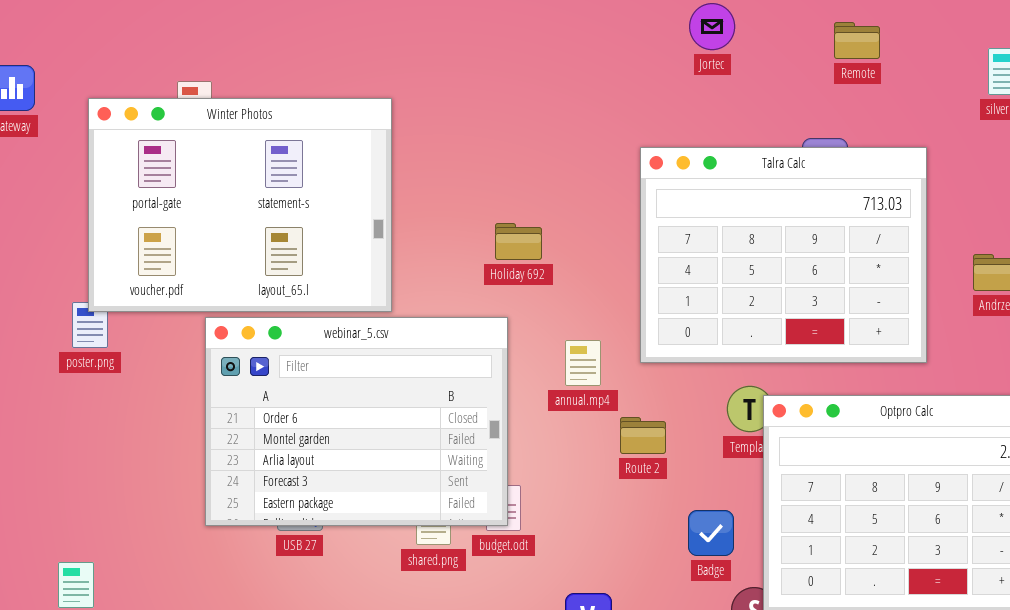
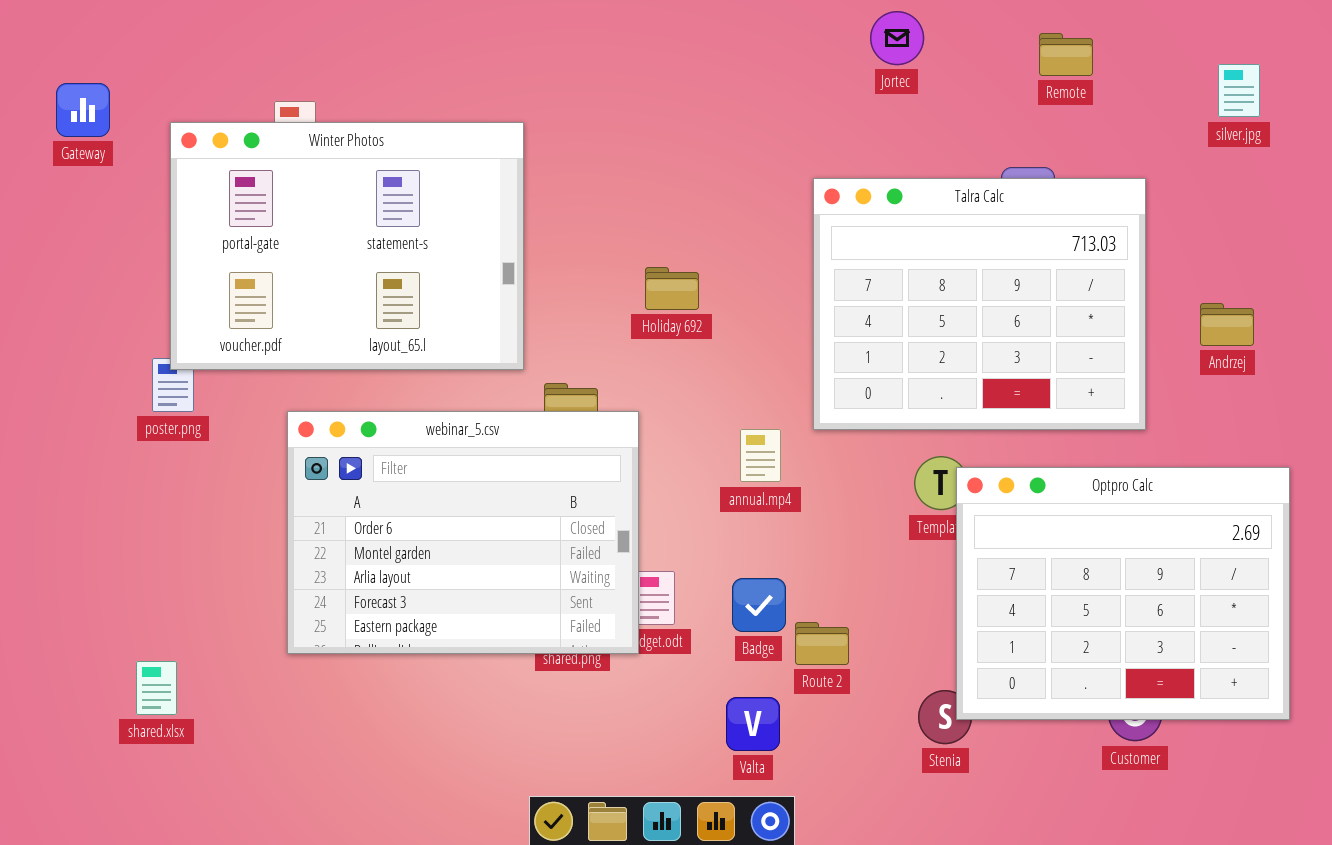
webinar_5.csv: [205,317,508,526] -> [287,411,639,654], moved
annual.mp4: [565,340,601,386] -> [740,429,781,482], moved
Route 2: [620,417,666,454] -> [795,622,849,665], moved
Badge: [688,510,734,556] -> [732,578,786,632], moved

